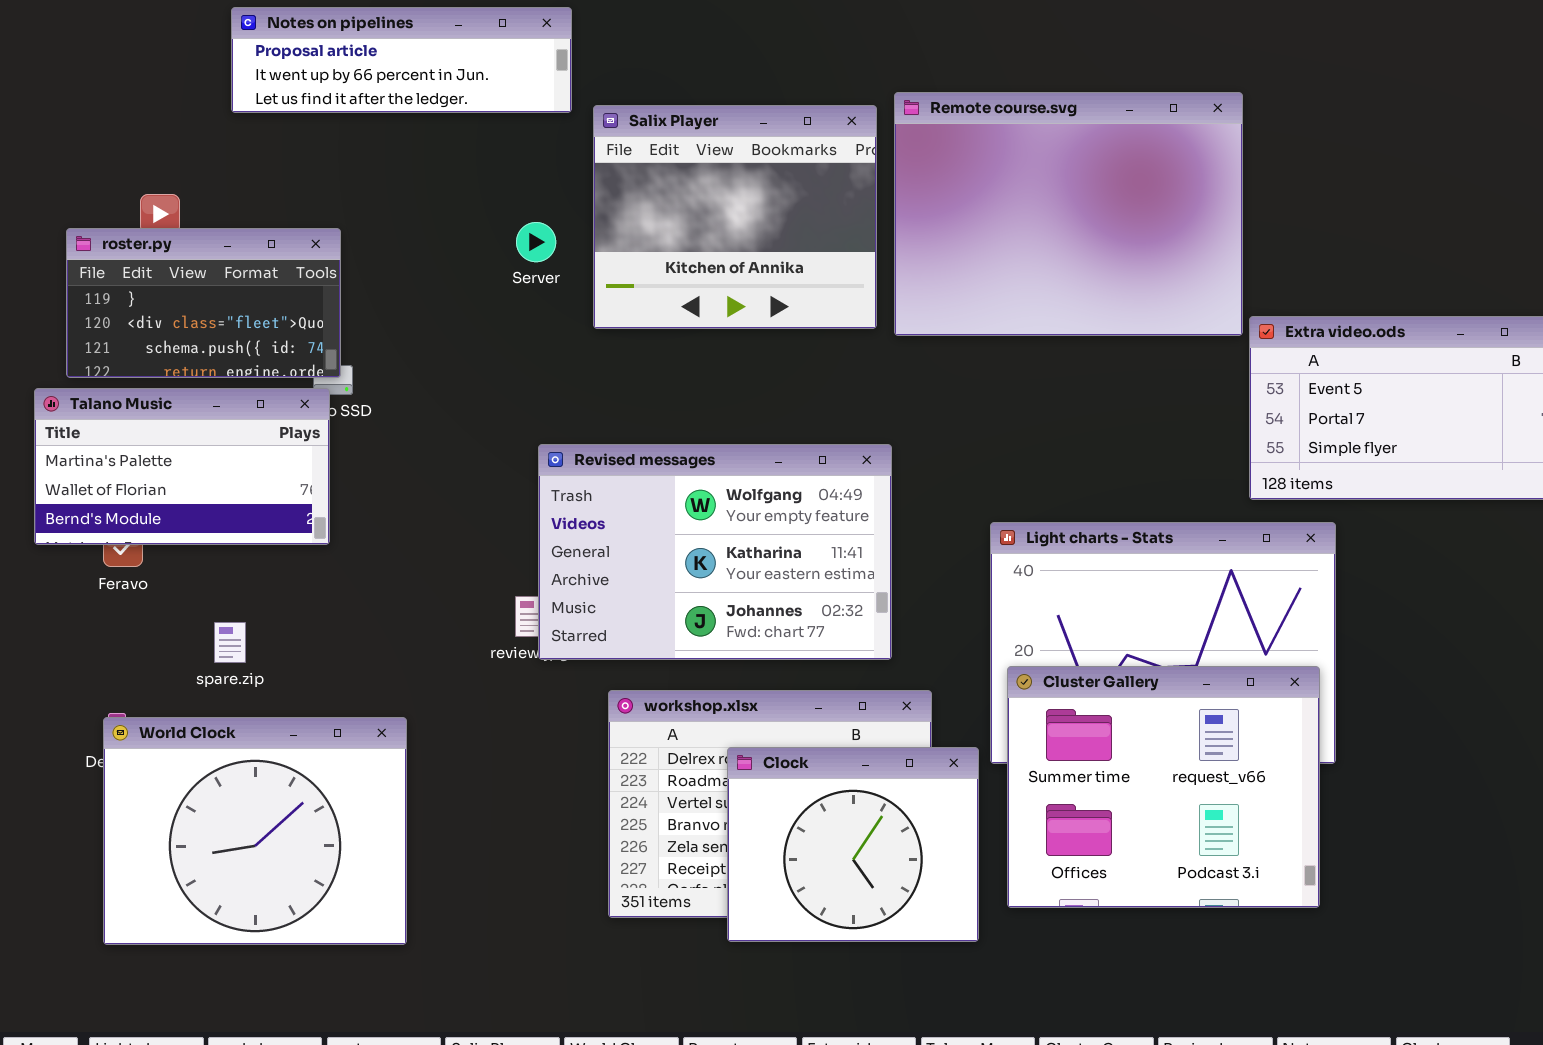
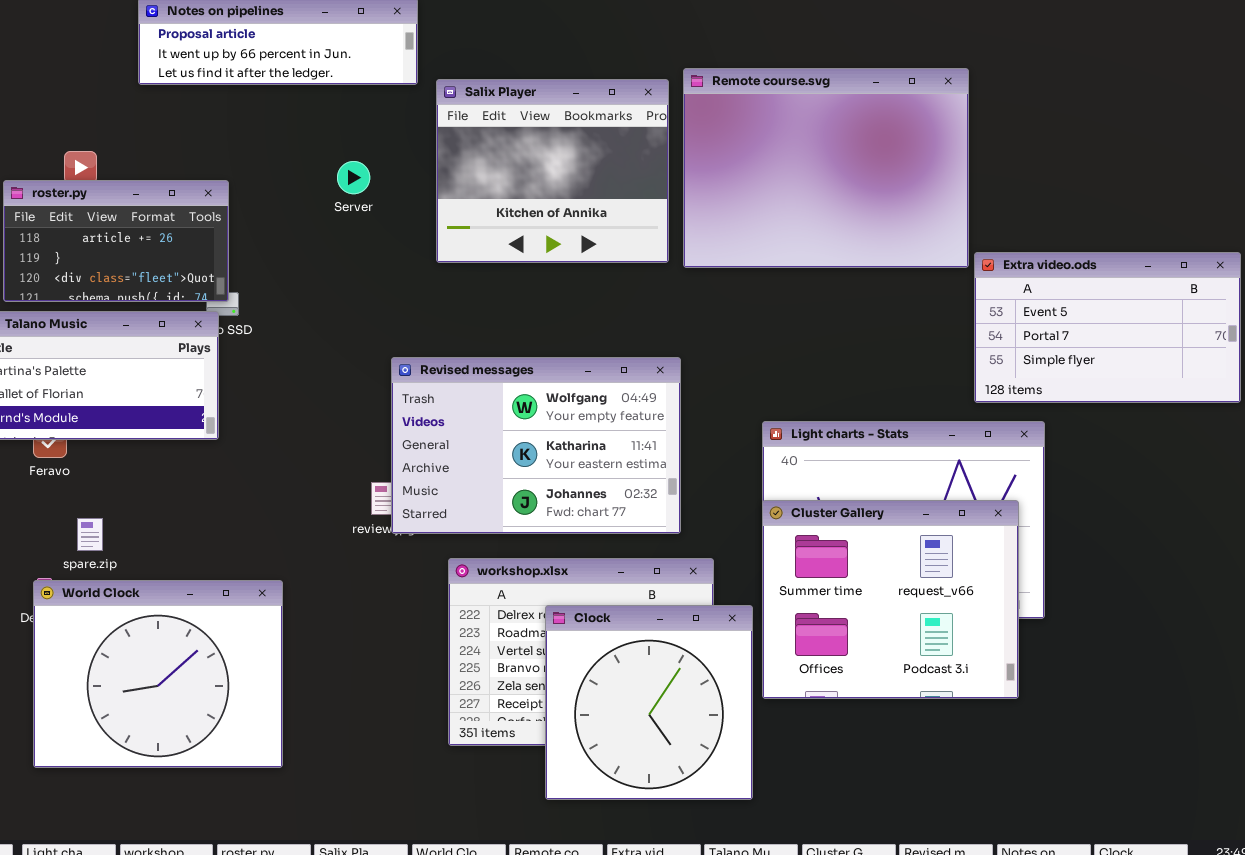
Server: [516,222,556,262] -> [337,161,370,194], moved
roster.py: [66,228,341,378] -> [3,180,229,302], scrolled up 1 row
spare.zip: [214,622,246,663] -> [77,518,103,551], moved
Cluster Gallery: [1007,666,1320,908] -> [762,500,1019,699], moved
Clock: [727,747,979,942] -> [545,605,753,800], resized

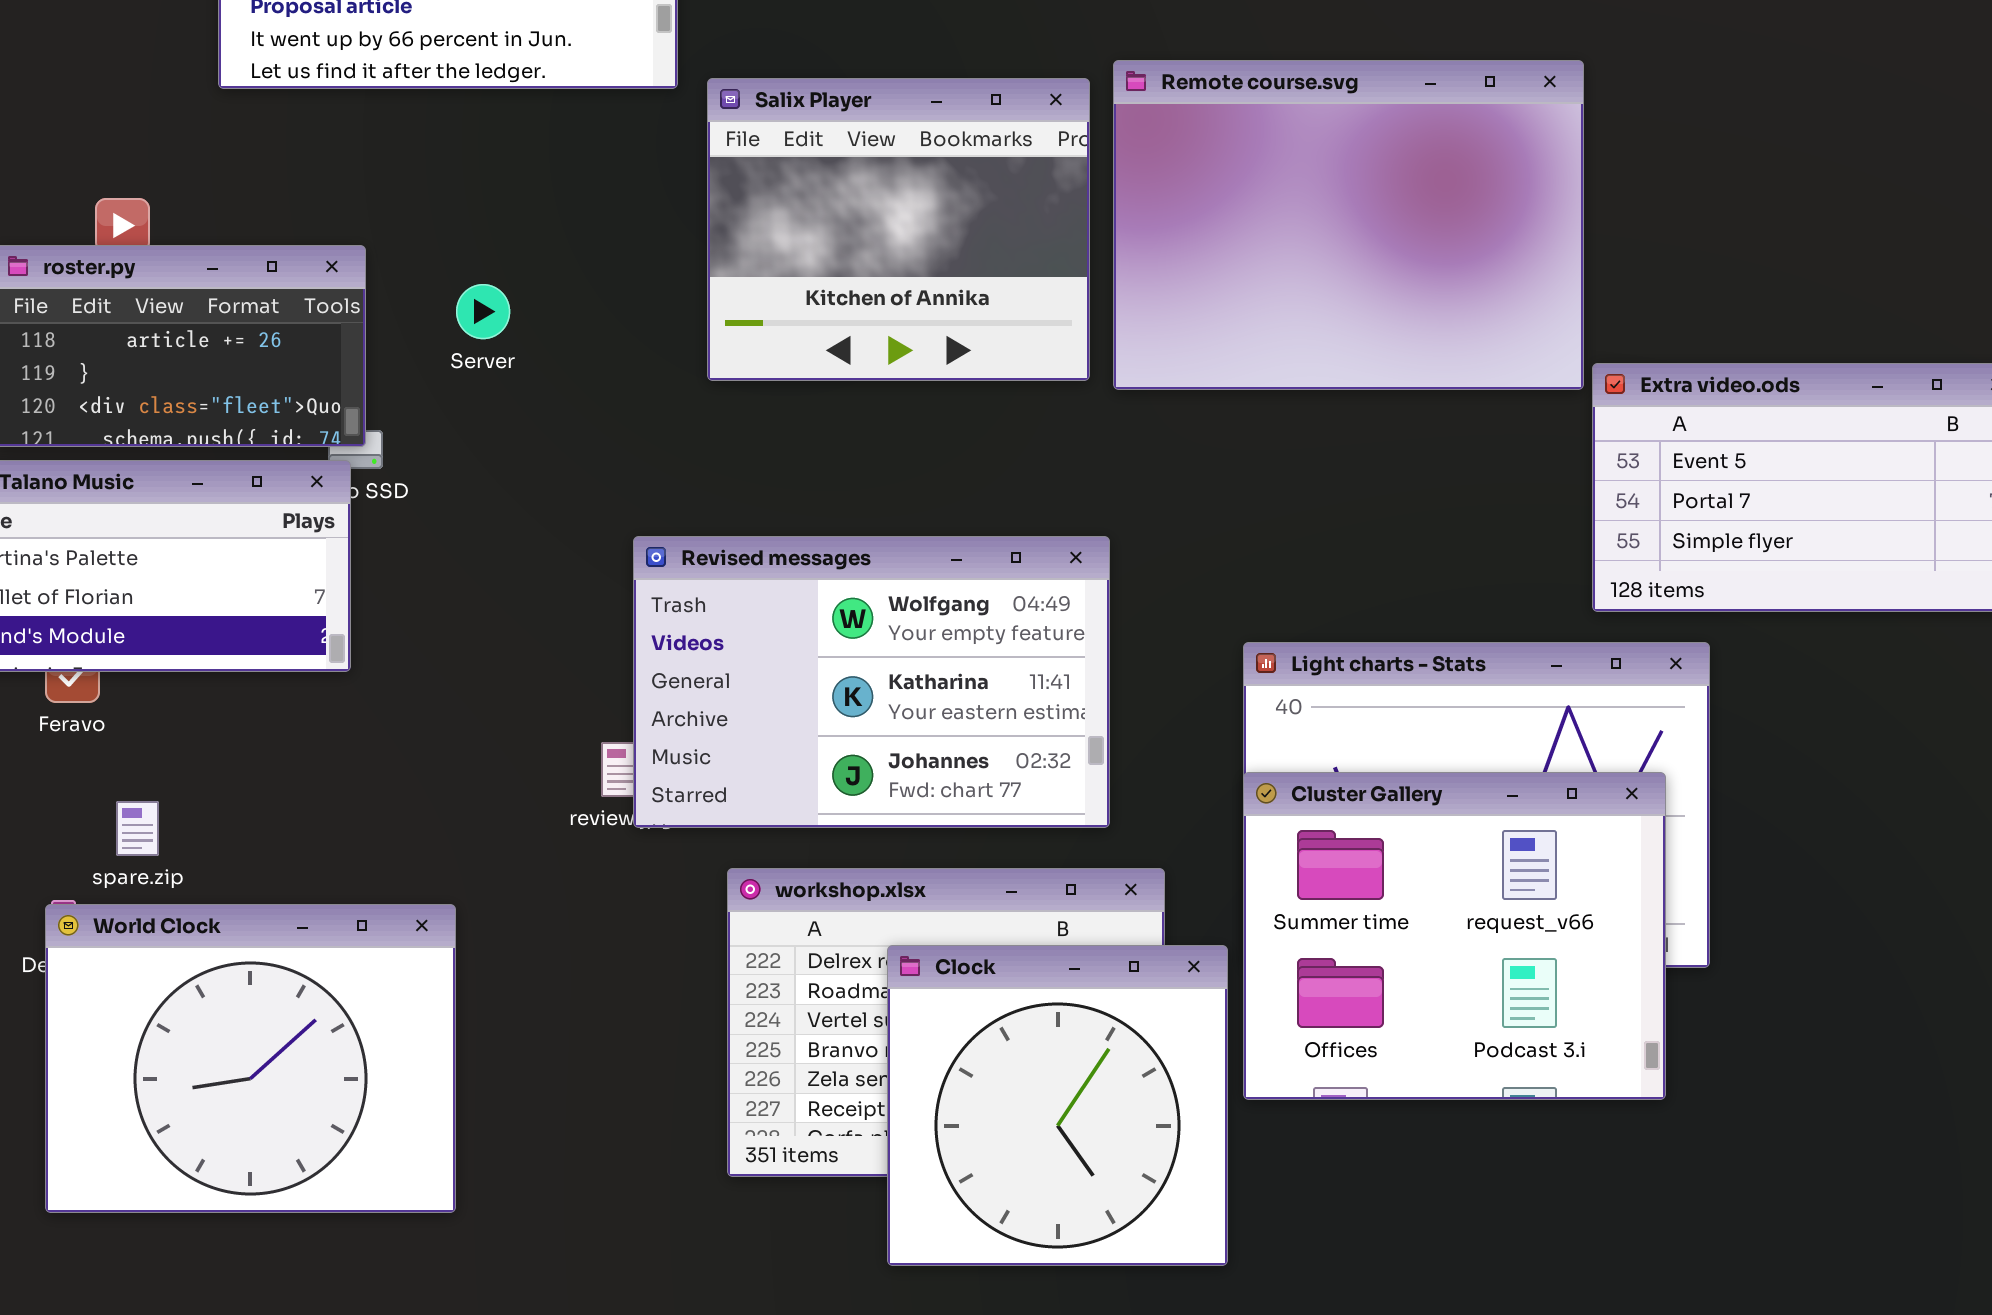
Server: [337,161,370,194] -> [456,284,510,339], moved

